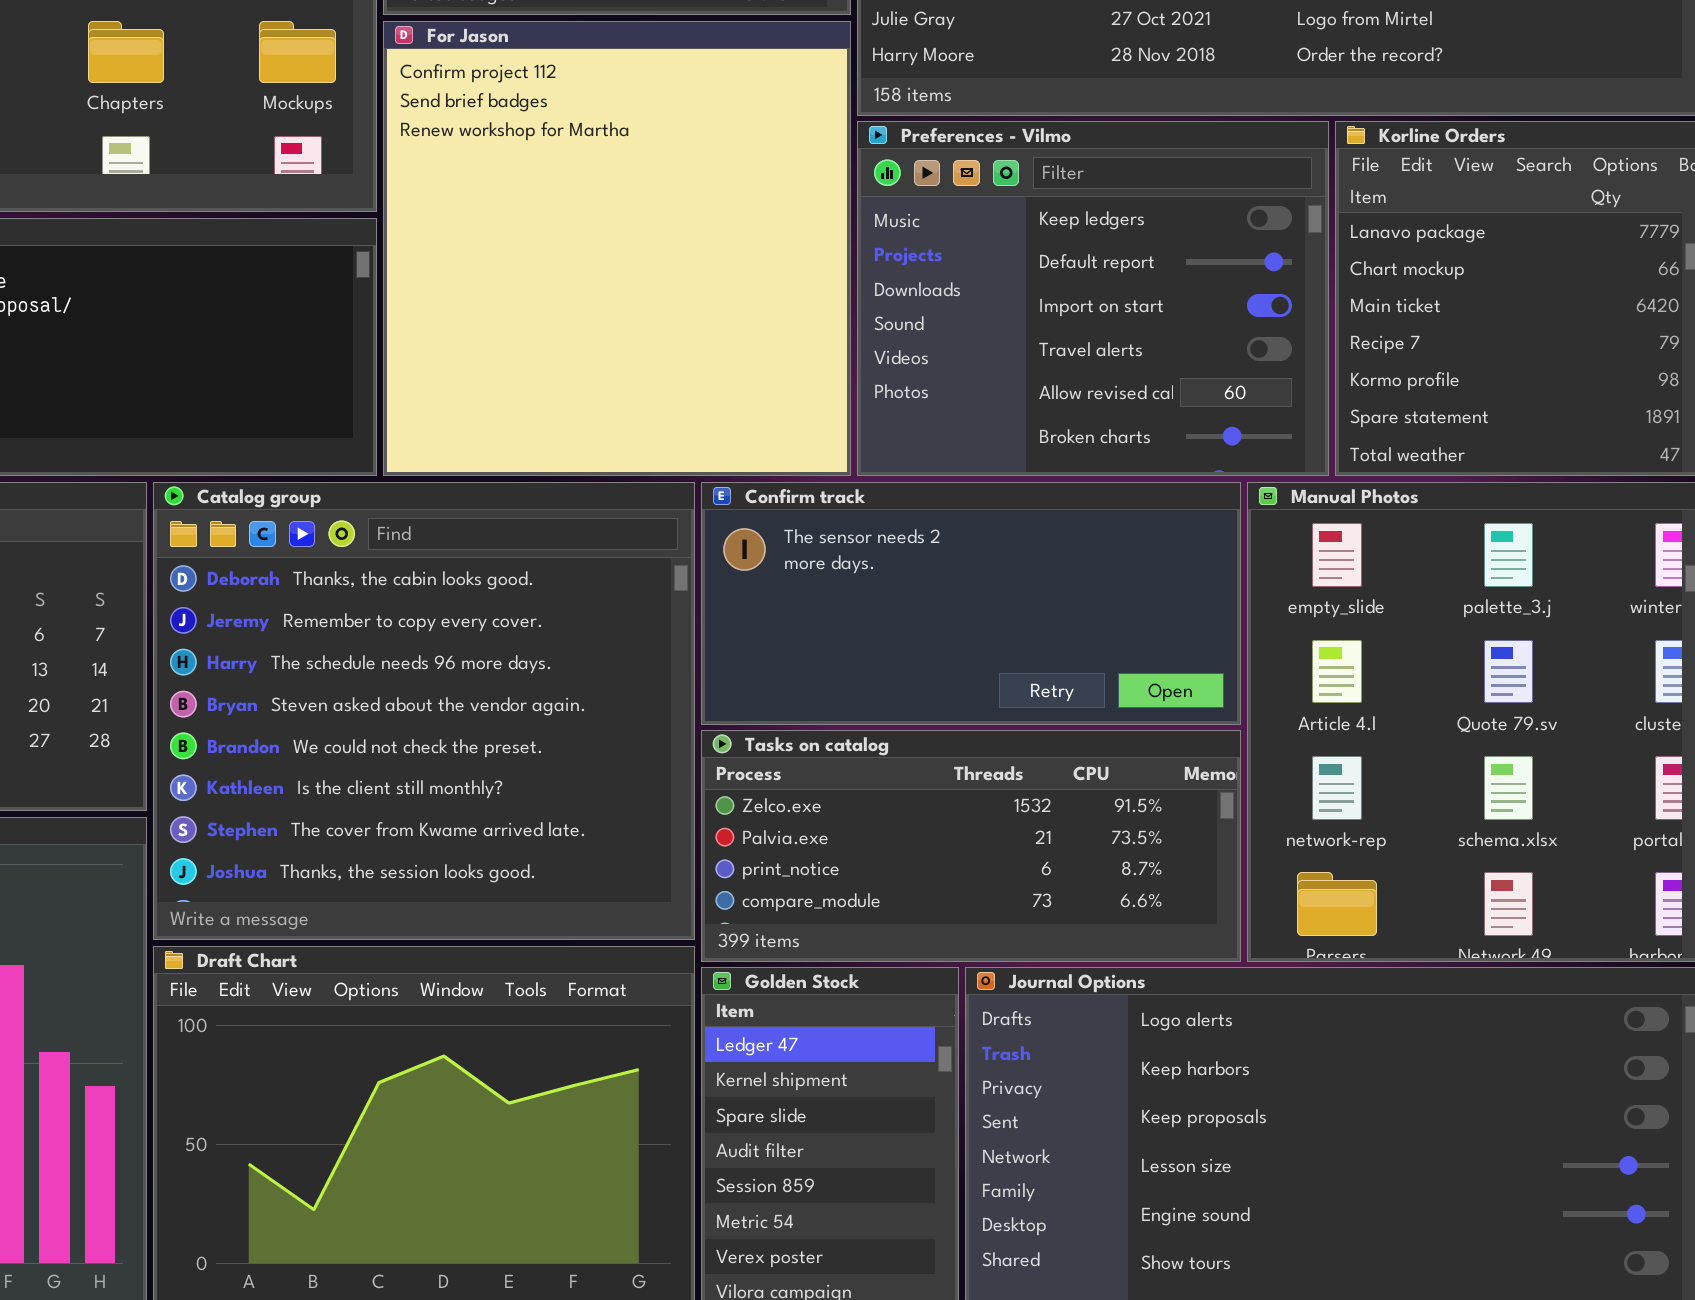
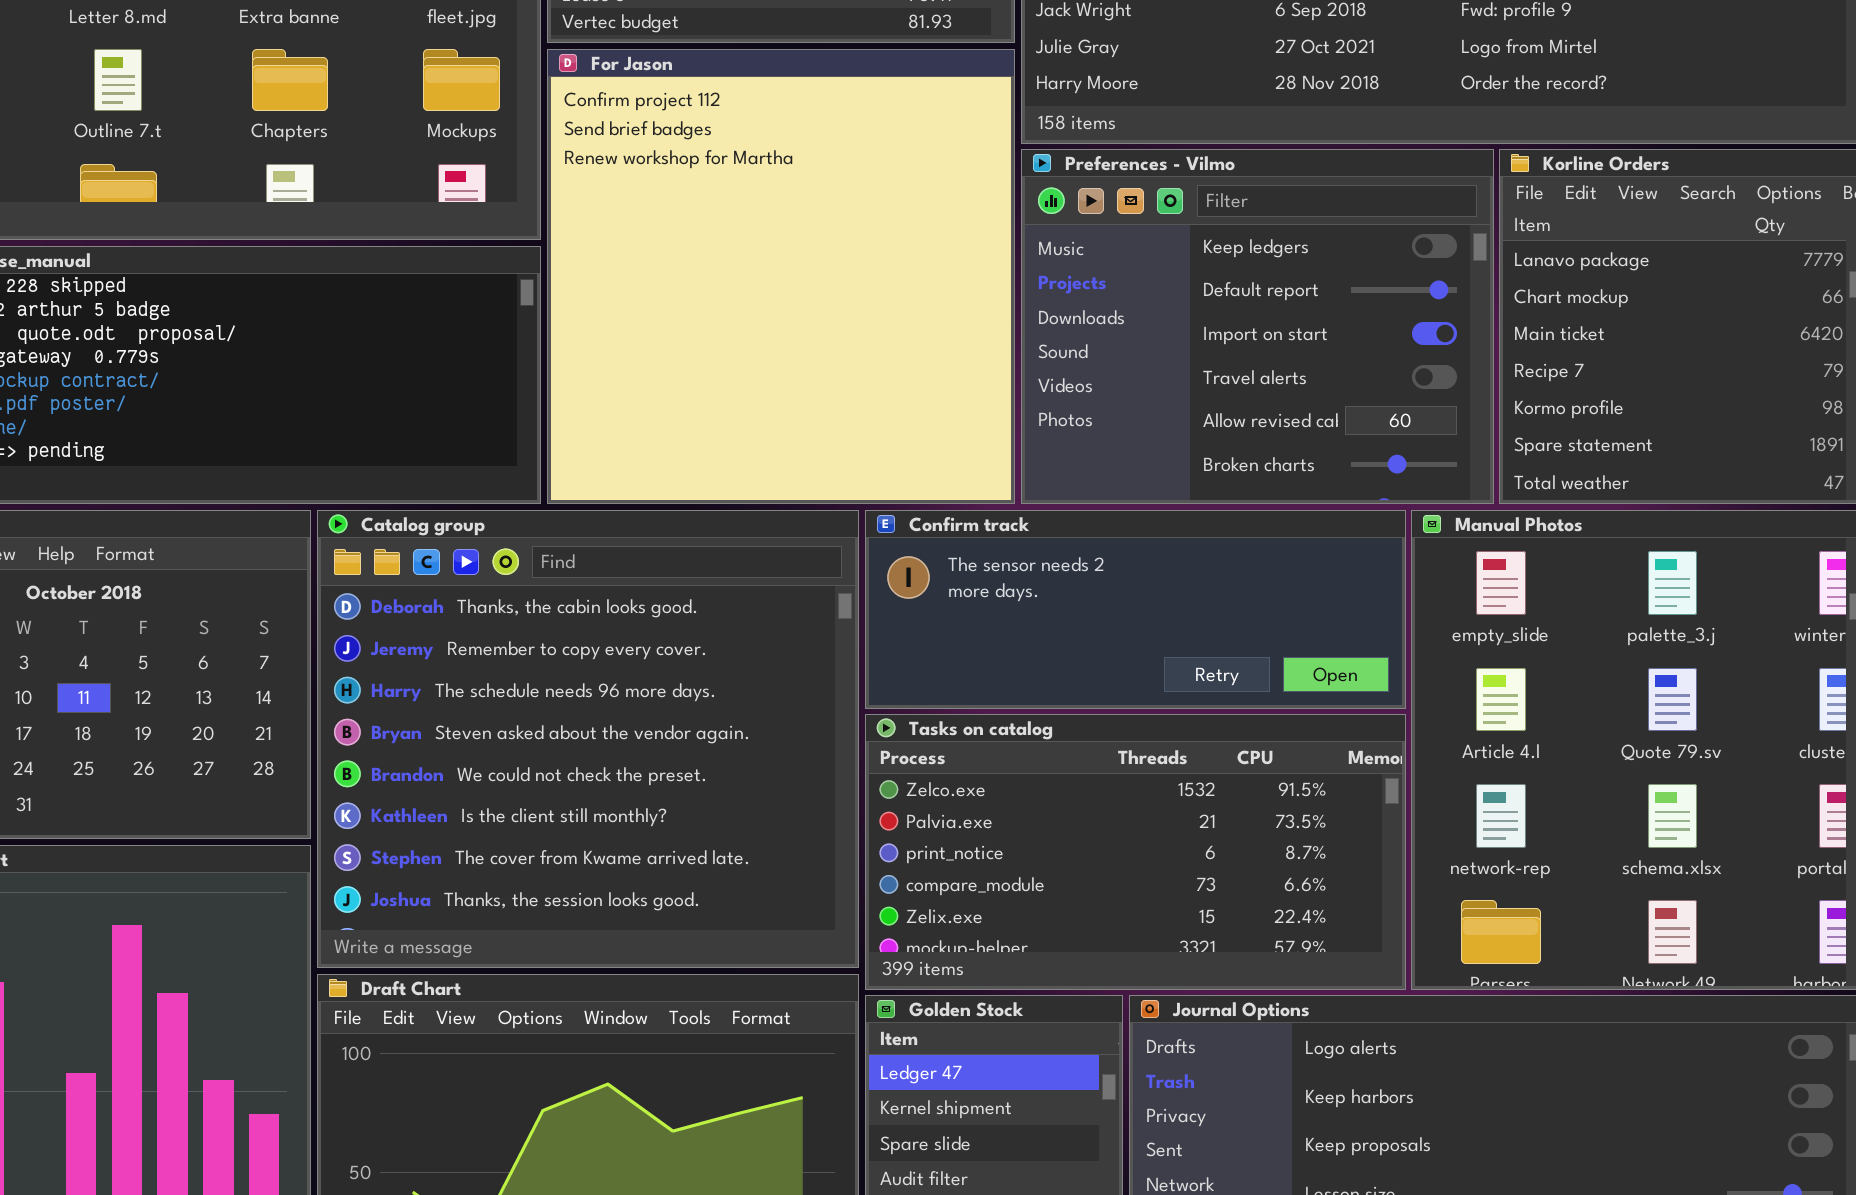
Confirm track: [701,482,1241,725] -> [865,510,1406,709], resized
Tasks on catalog: [701,730,1241,962] -> [865,714,1406,990], resized

